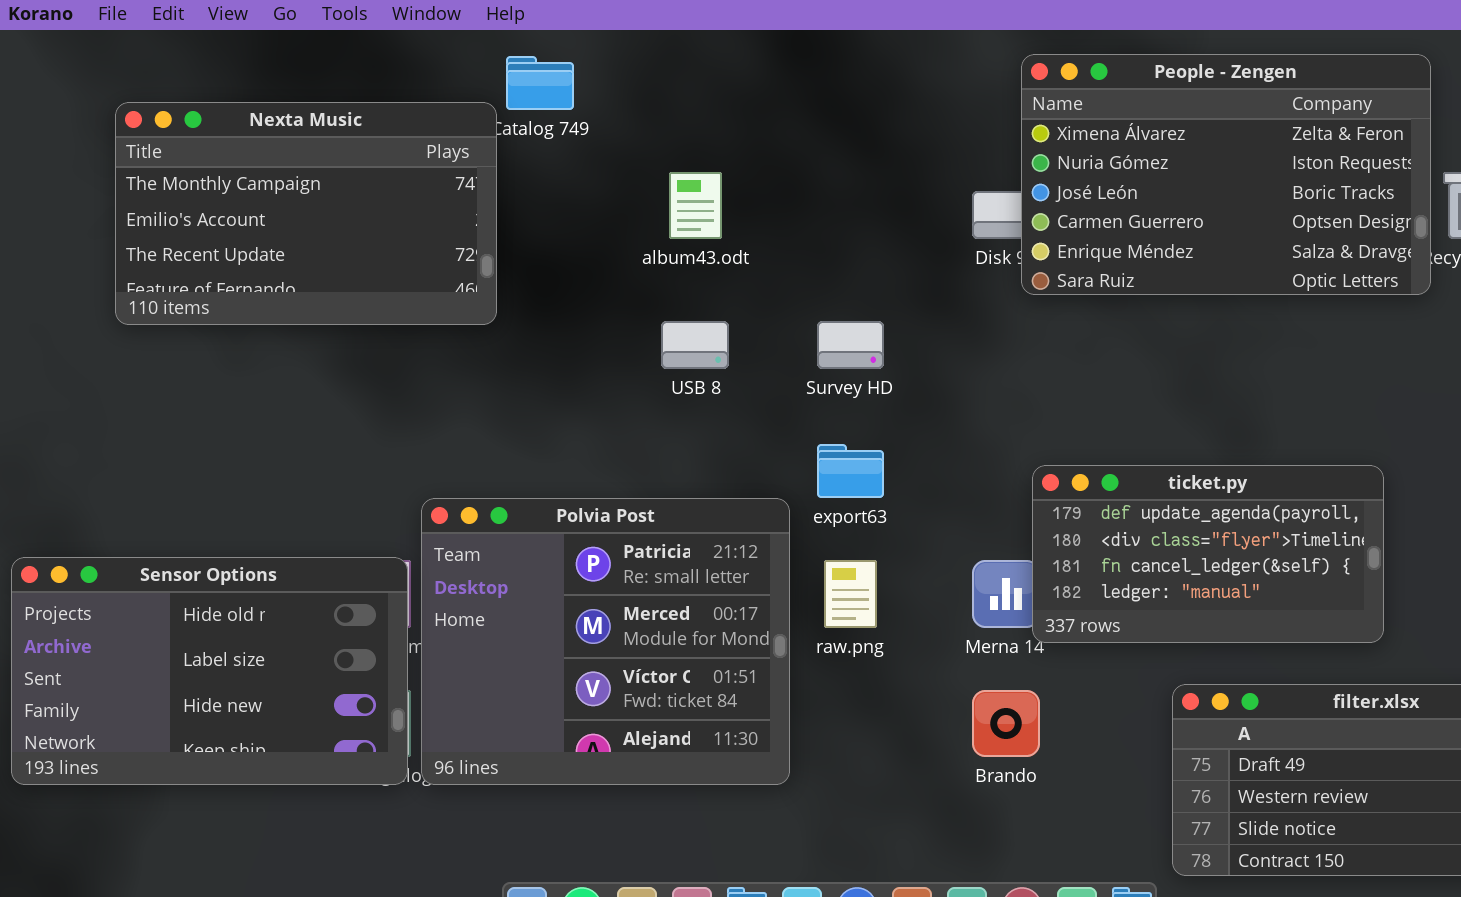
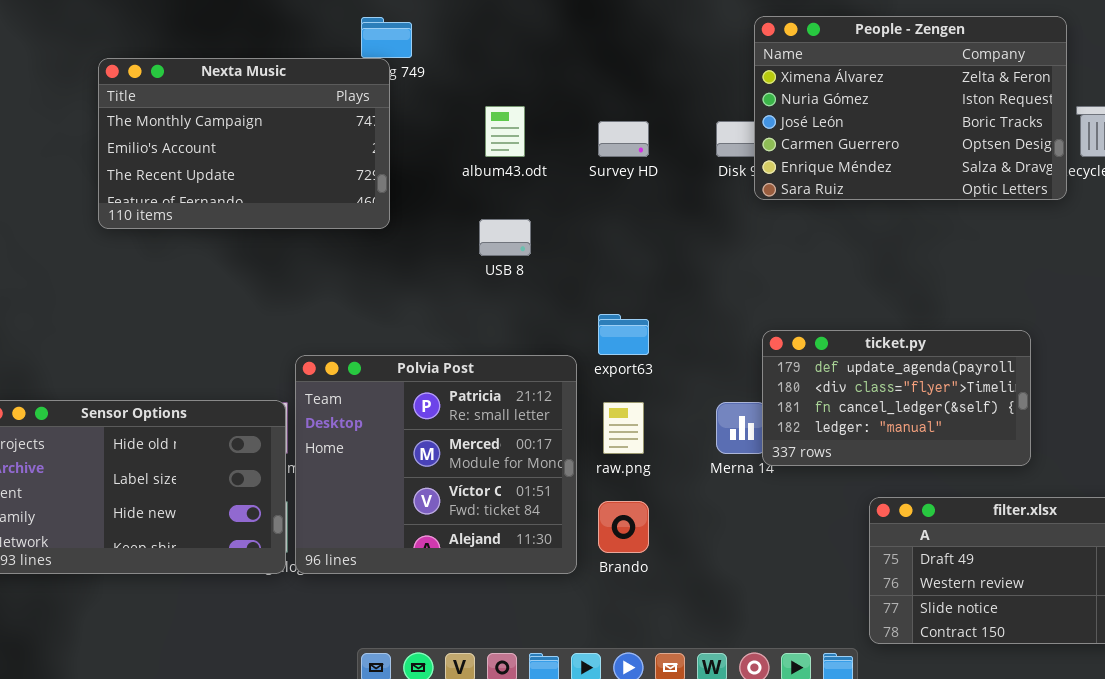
Nexta Music: [115,102,497,325] -> [98,58,390,229], moved
Survey HD: [817,321,884,369] -> [598,121,649,157], moved
Brando: [972,690,1040,757] -> [598,501,649,553], moved

